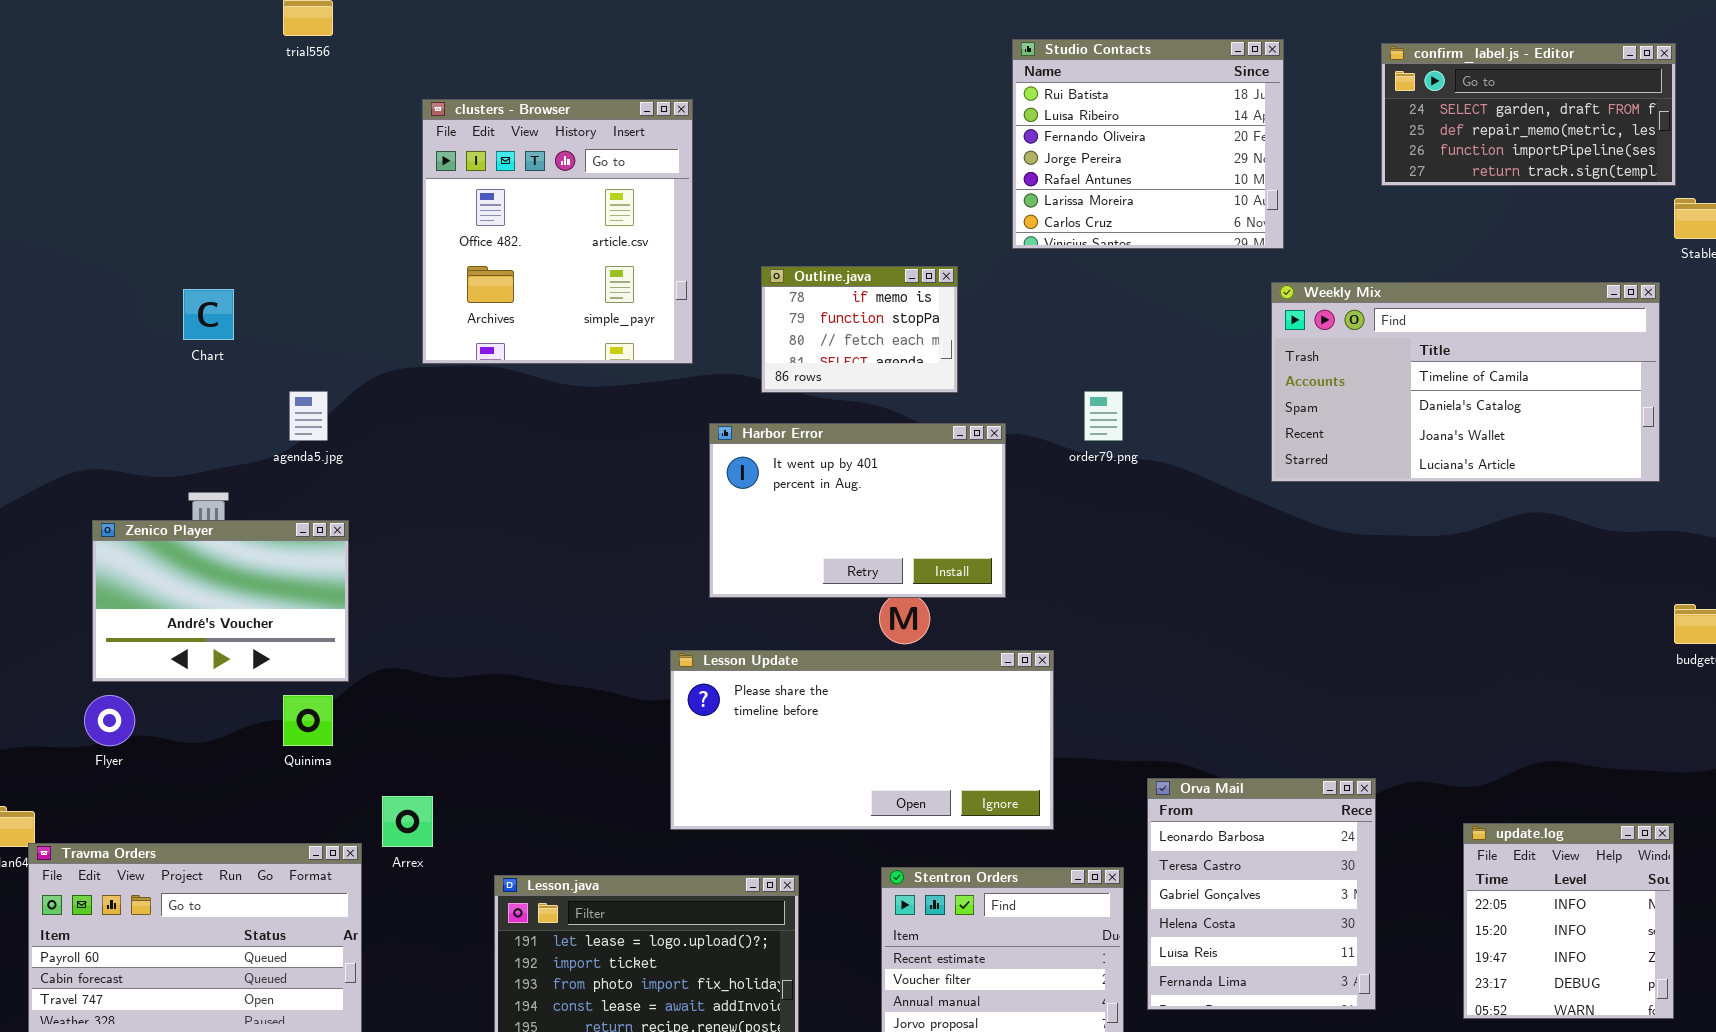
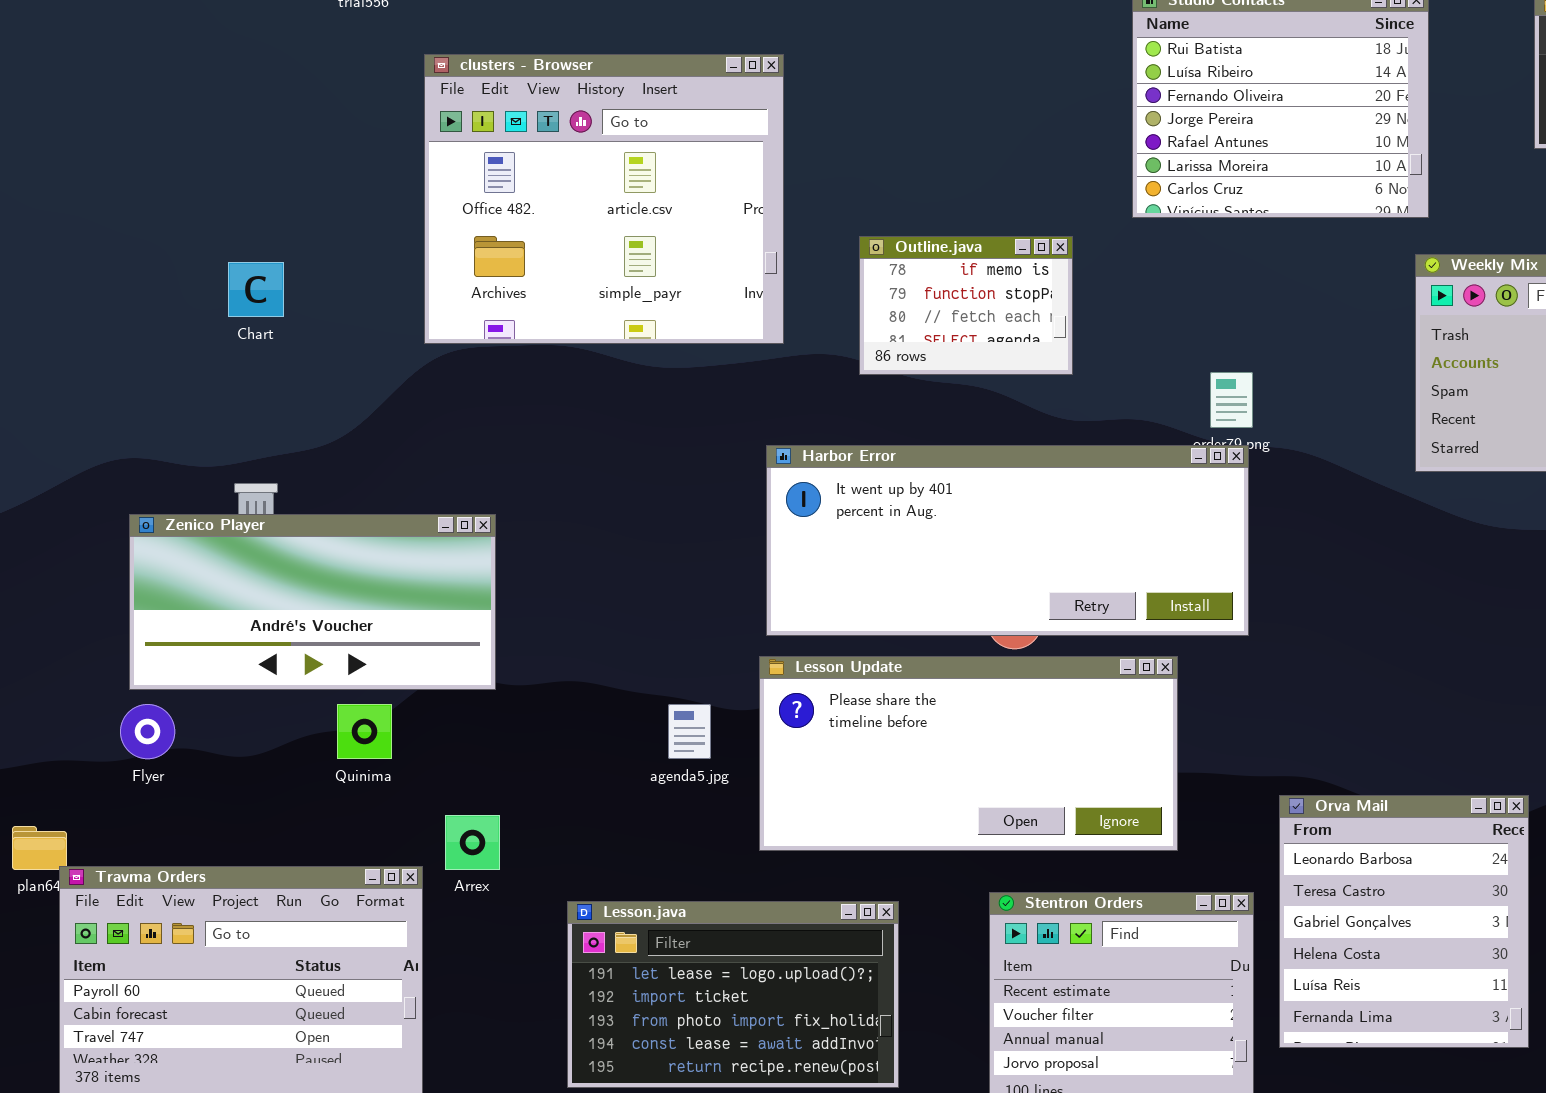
clusters - Browser: [422,99,693,364] -> [424,54,784,344], resized
agenda5.jpg: [289,391,328,441] -> [668,704,711,759], moved
Harbor Error: [709,423,1006,598] -> [766,445,1249,636], moved, resized
Zenico Player: [92,520,349,682] -> [129,514,496,690], resized

